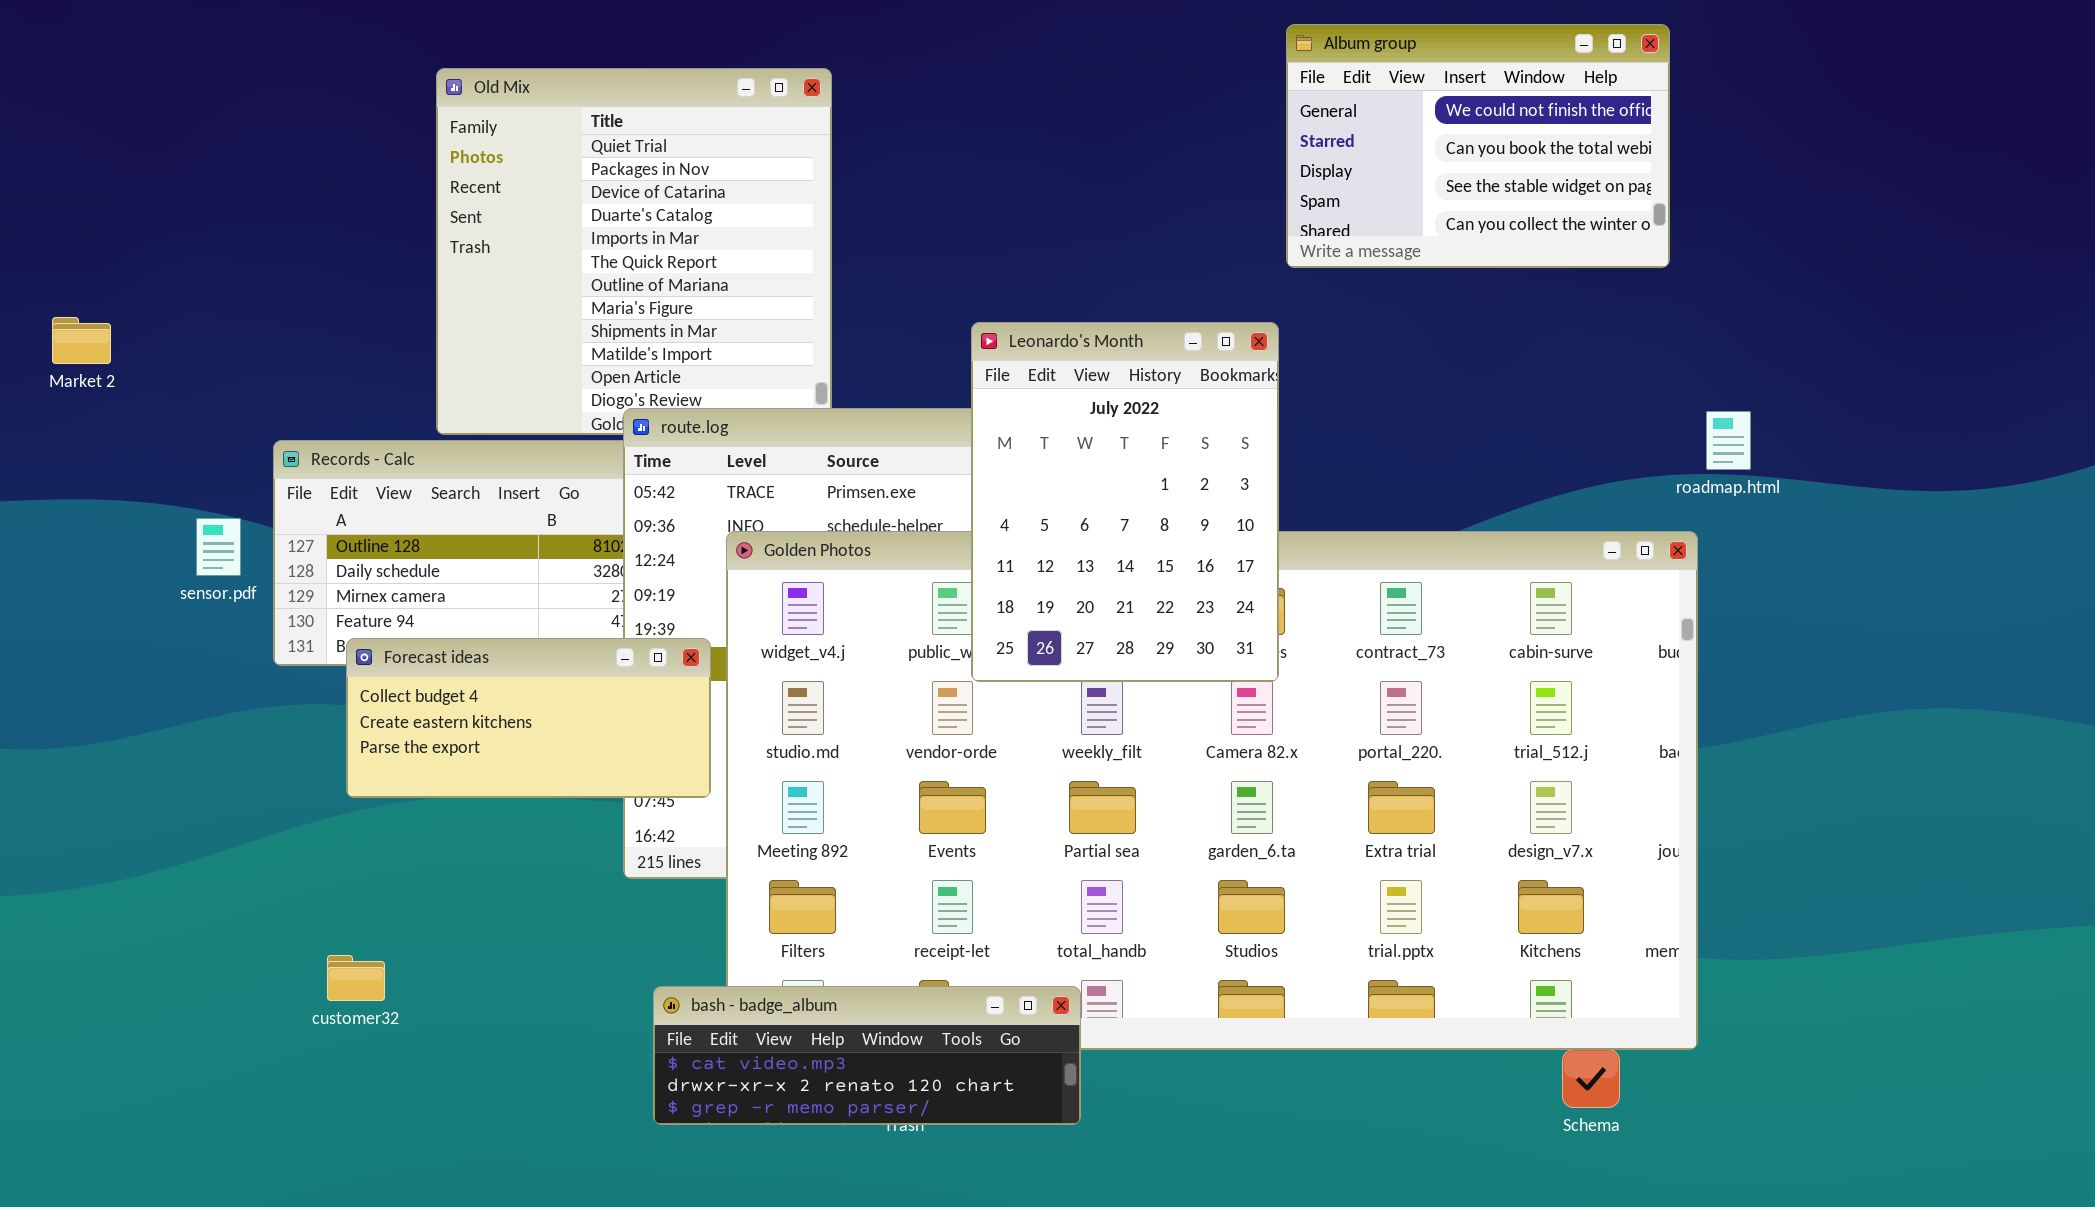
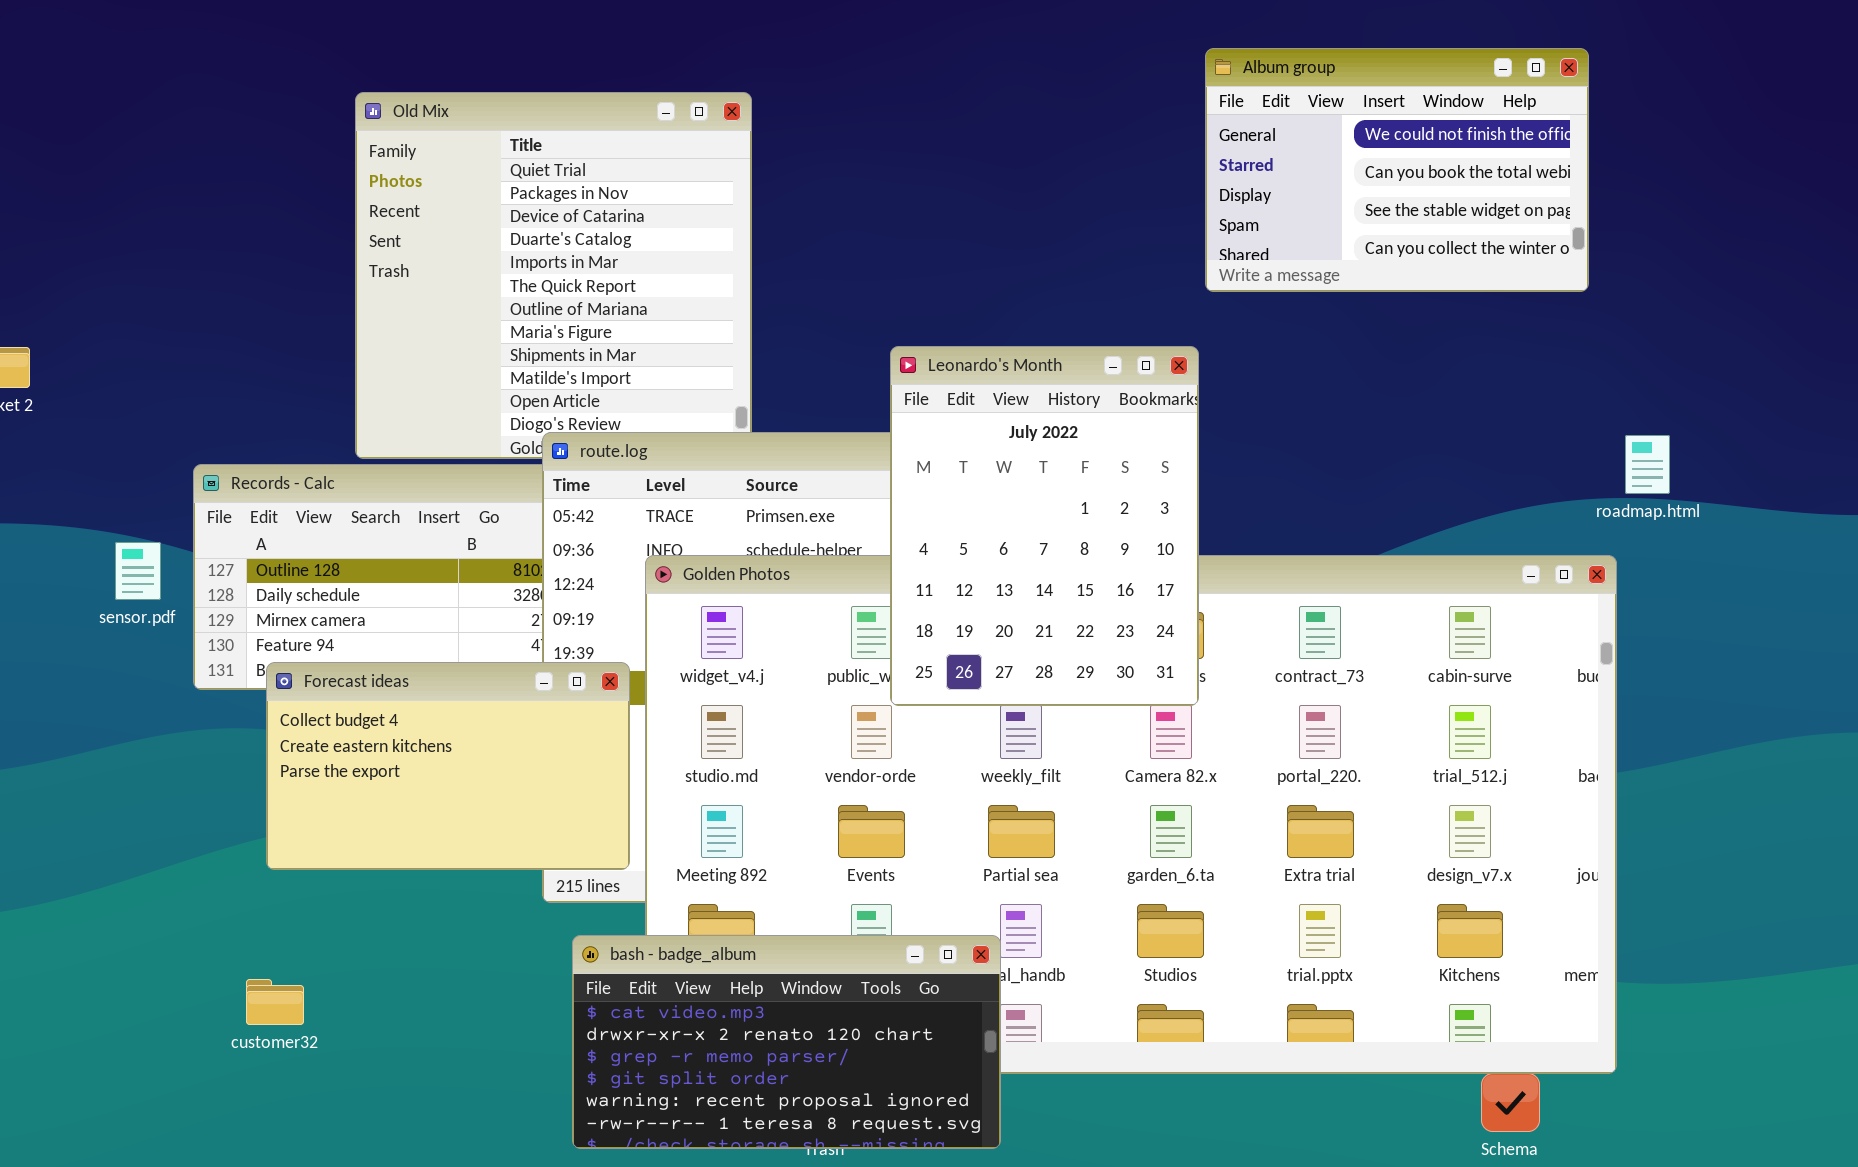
Forecast ideas: [346,638,711,798] -> [266,662,630,870], resized
bash - badge_album: [653,986,1081,1125] -> [572,935,1001,1149], resized

